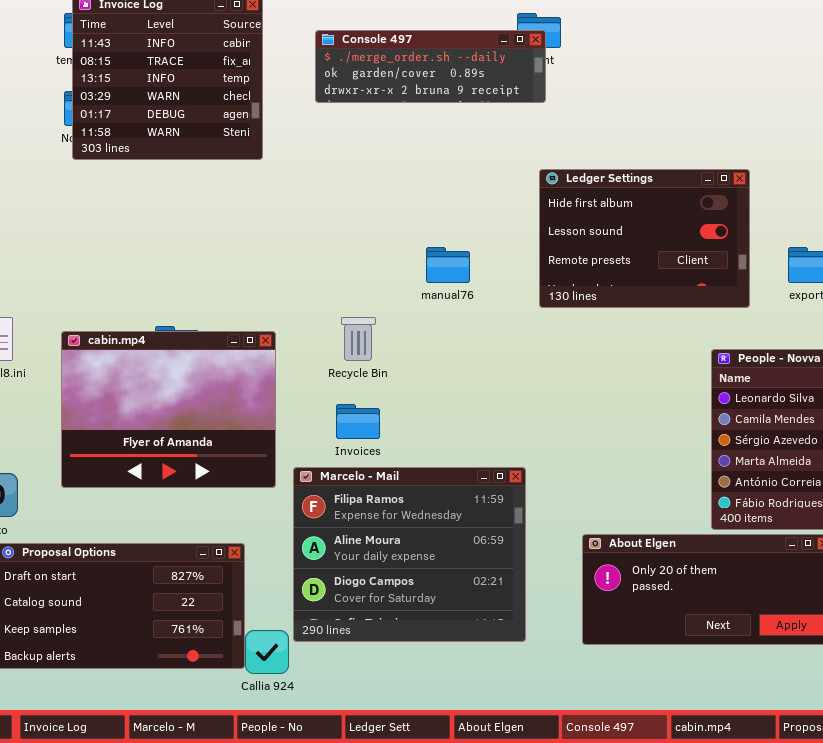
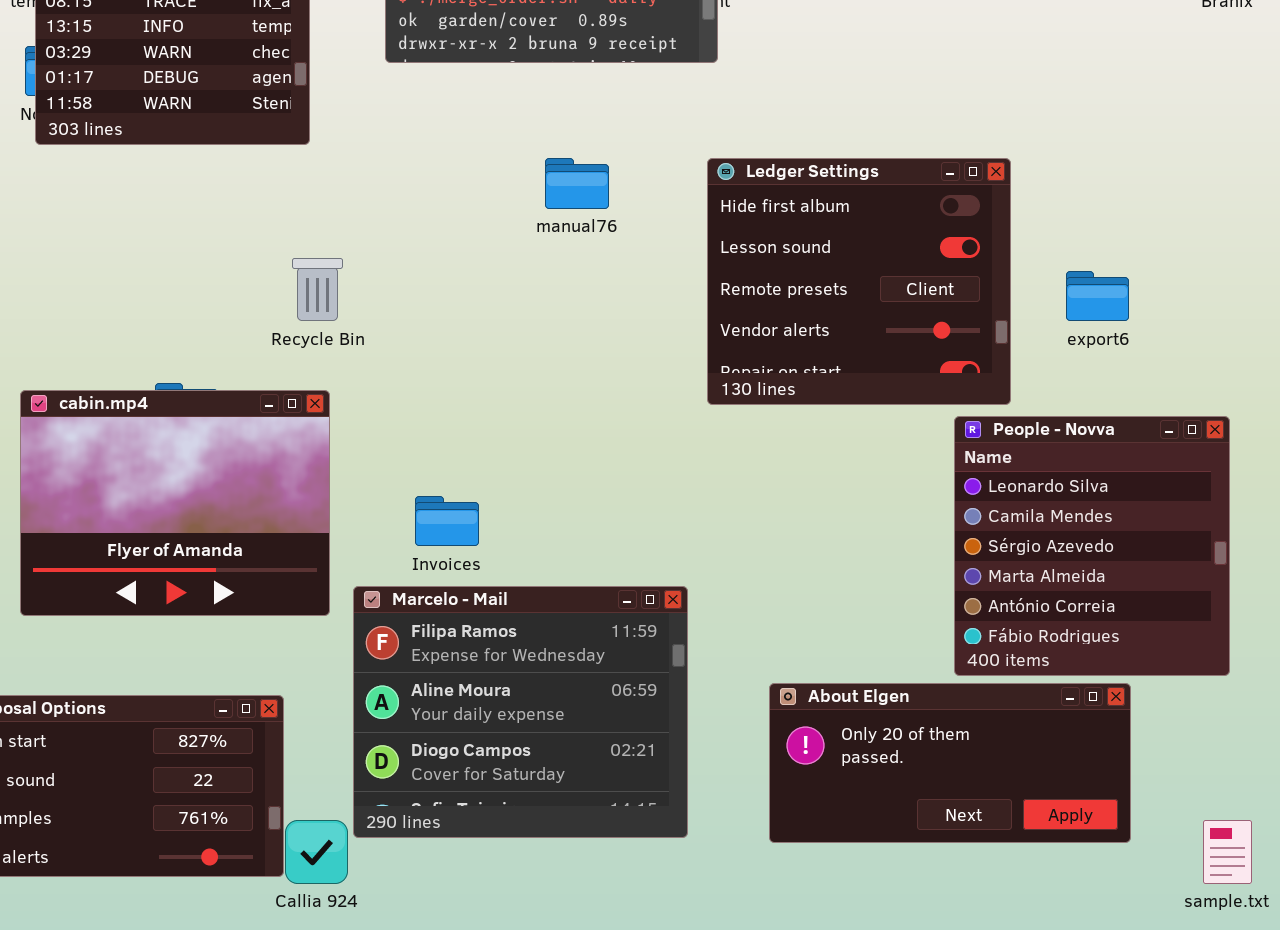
Ledger Settings: [539,169,750,308] -> [707,158,1011,405], resized
manual76: [426,247,470,283] -> [545,158,609,209], moved
Recycle Bin: [341,317,376,361] -> [292,258,343,321], moved

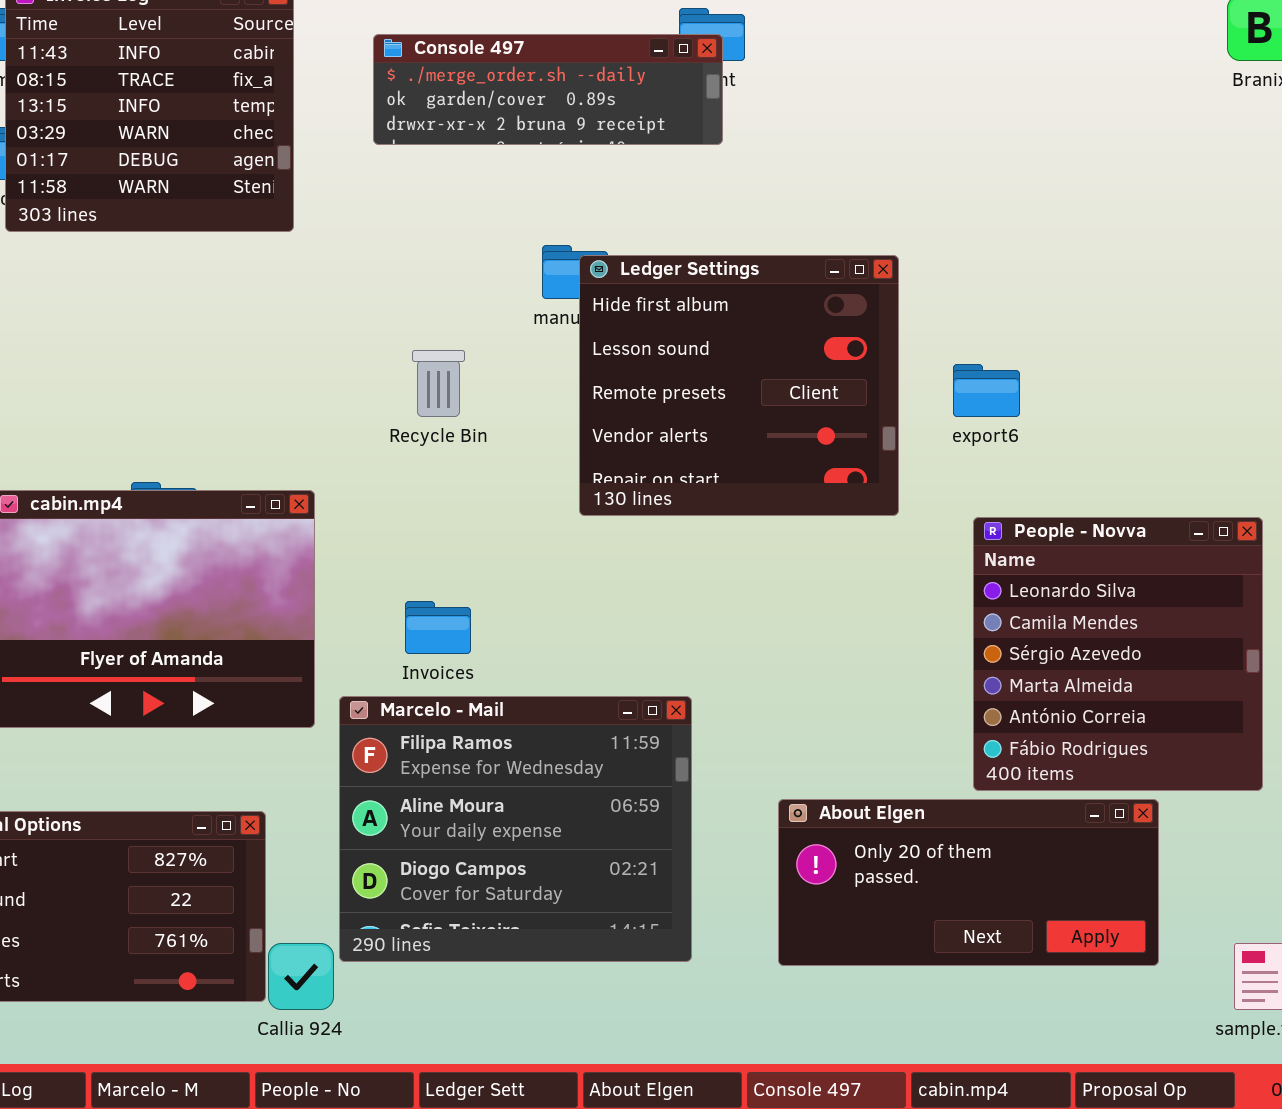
Ledger Settings: [707,158,1011,405] -> [579,255,899,516], moved
Recycle Bin: [292,258,343,321] -> [412,350,465,417], moved
export6: [1066,271,1129,321] -> [953,364,1020,417], moved

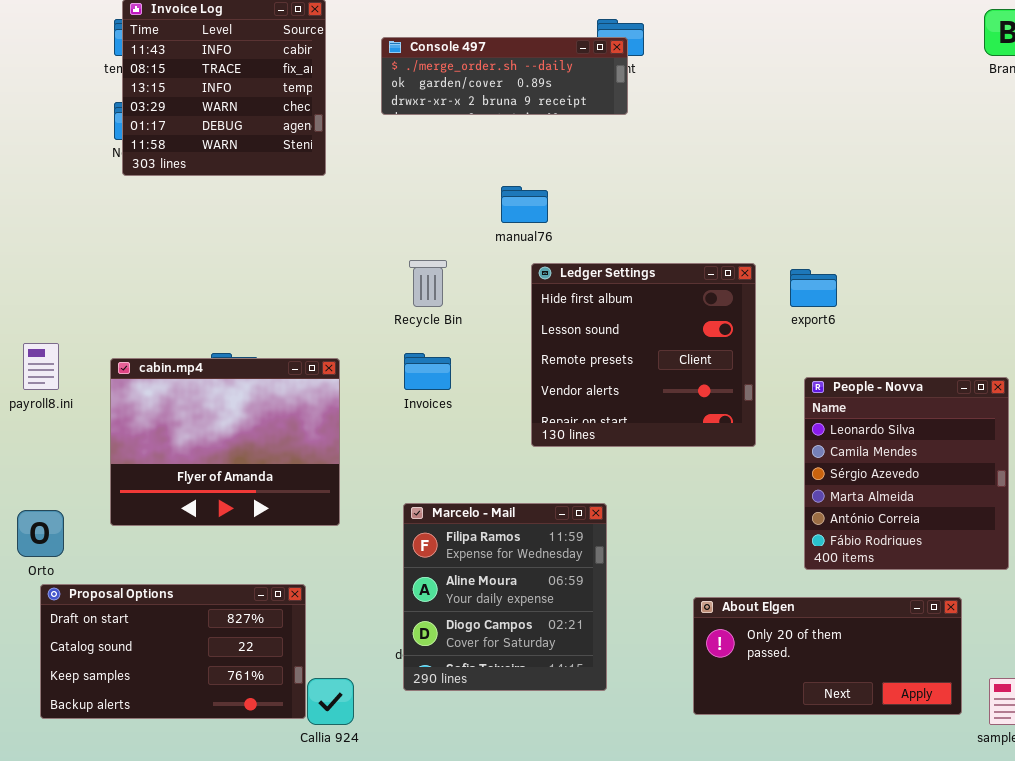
Ledger Settings: [579,255,899,516] -> [531,263,756,447], moved
Invoices: [405,601,471,654] -> [404,353,451,390], moved
Marcelo - Mail: [339,696,692,962] -> [403,503,607,691], resized
About Elgen: [778,799,1159,966] -> [693,597,962,715], moved

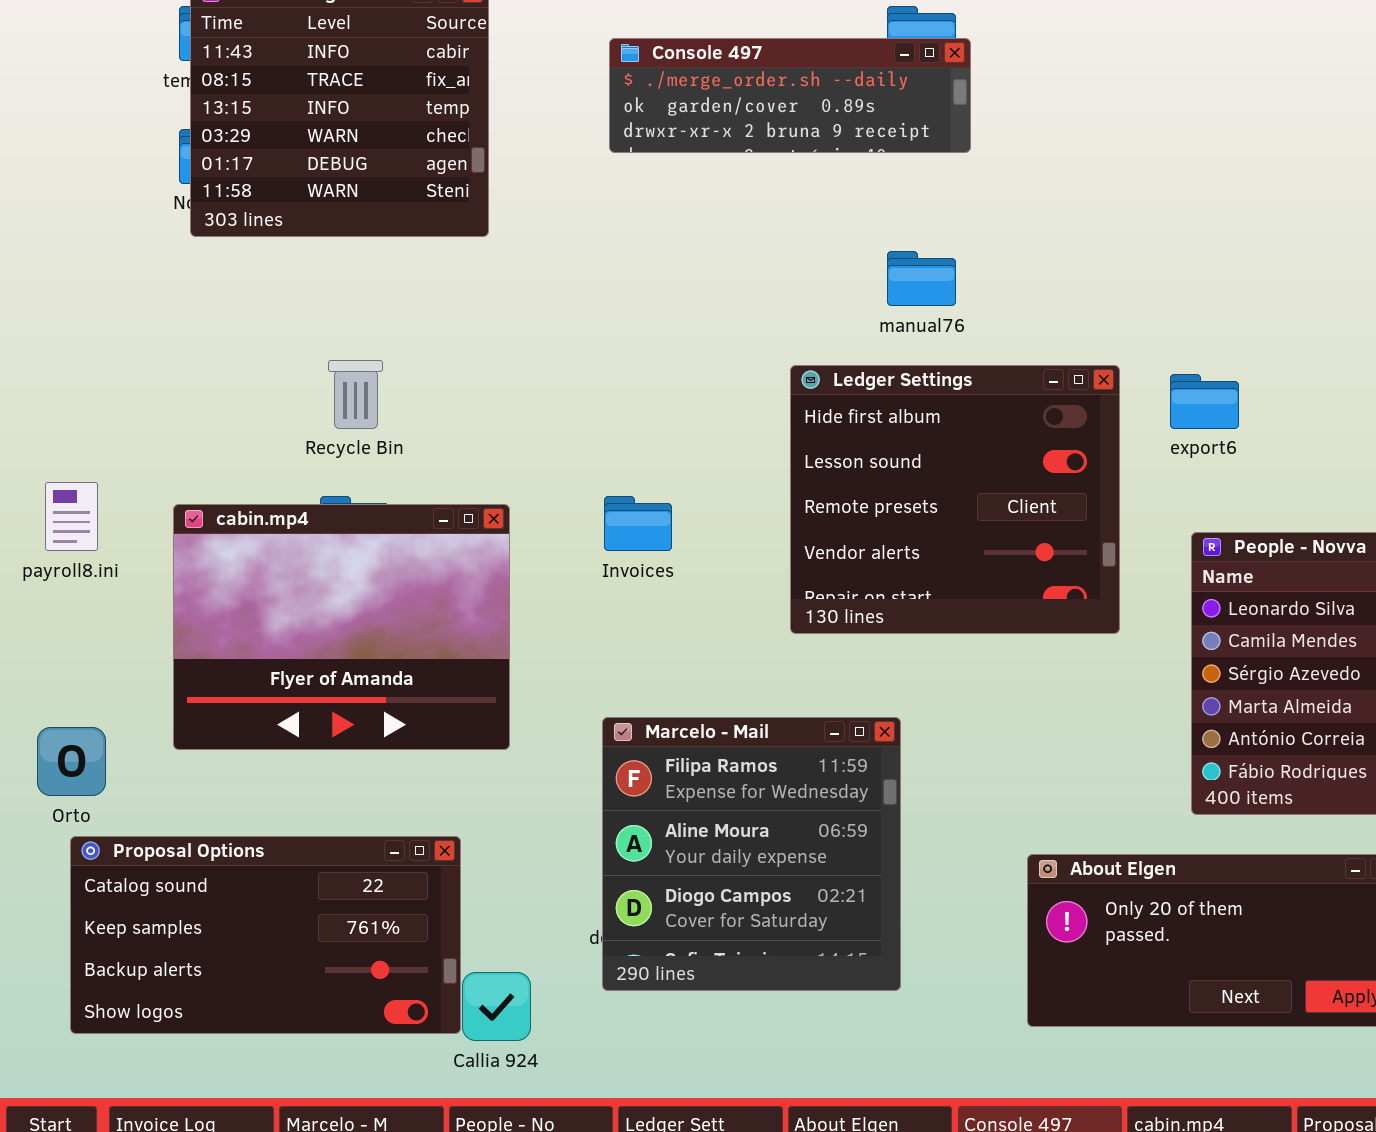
Console 497: [381,37,628,115] -> [609,38,971,153], moved
manual76: [501,186,548,223] -> [887,251,956,306], moved
Recycle Bin: [409,260,447,307] -> [328,360,383,429], moved
Proposal Options: [40,584,306,719] -> [70,836,461,1034], scrolled down 1 row

